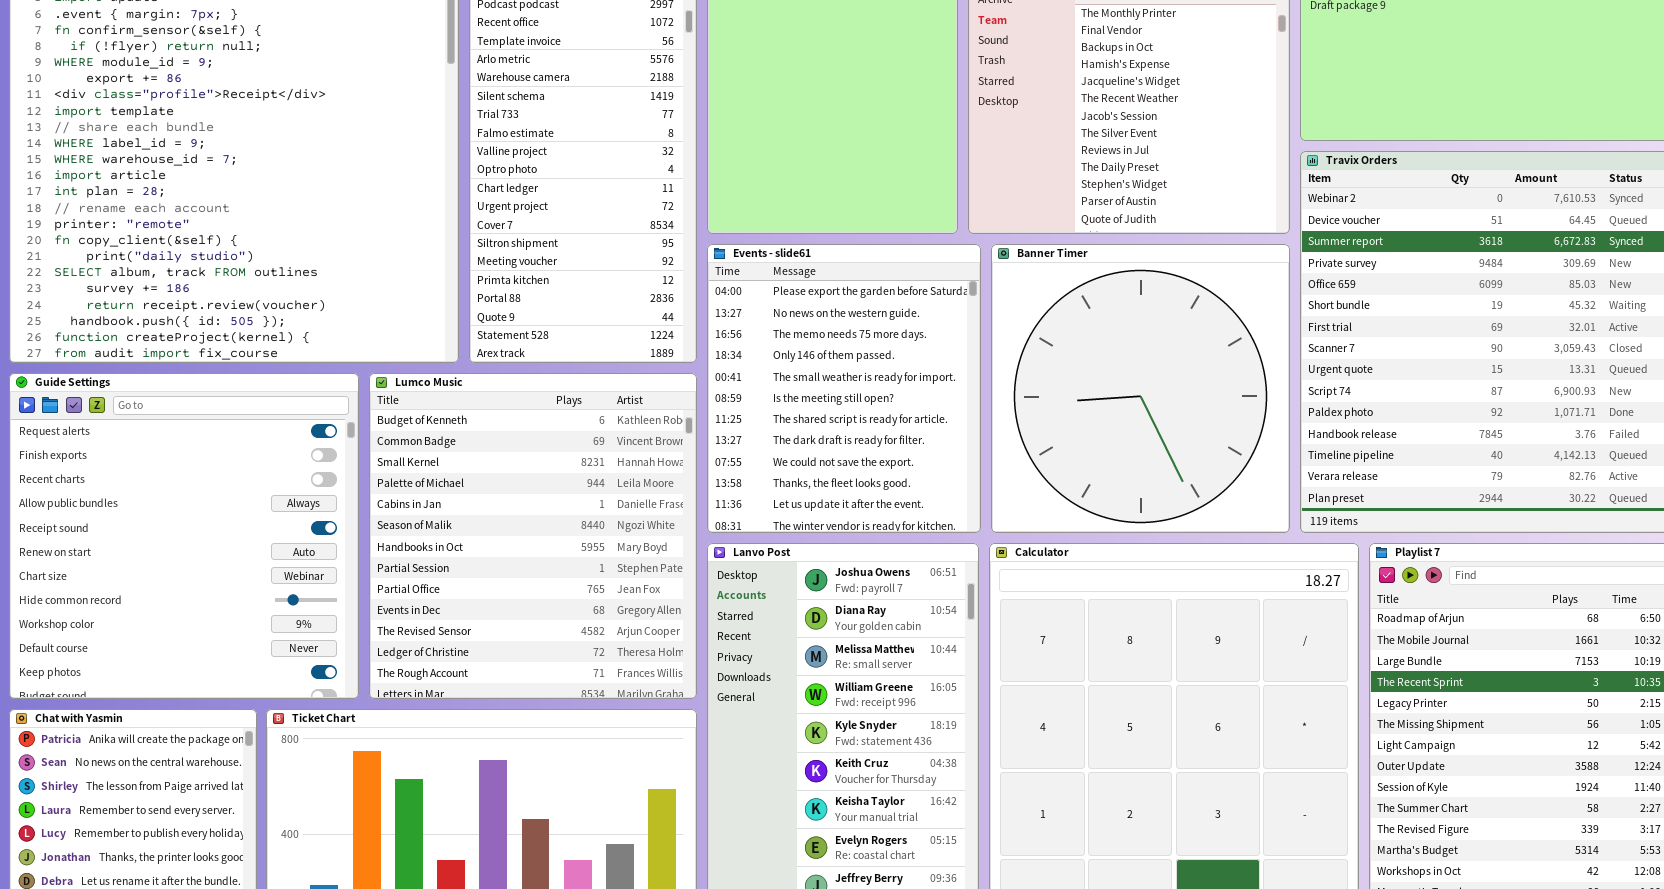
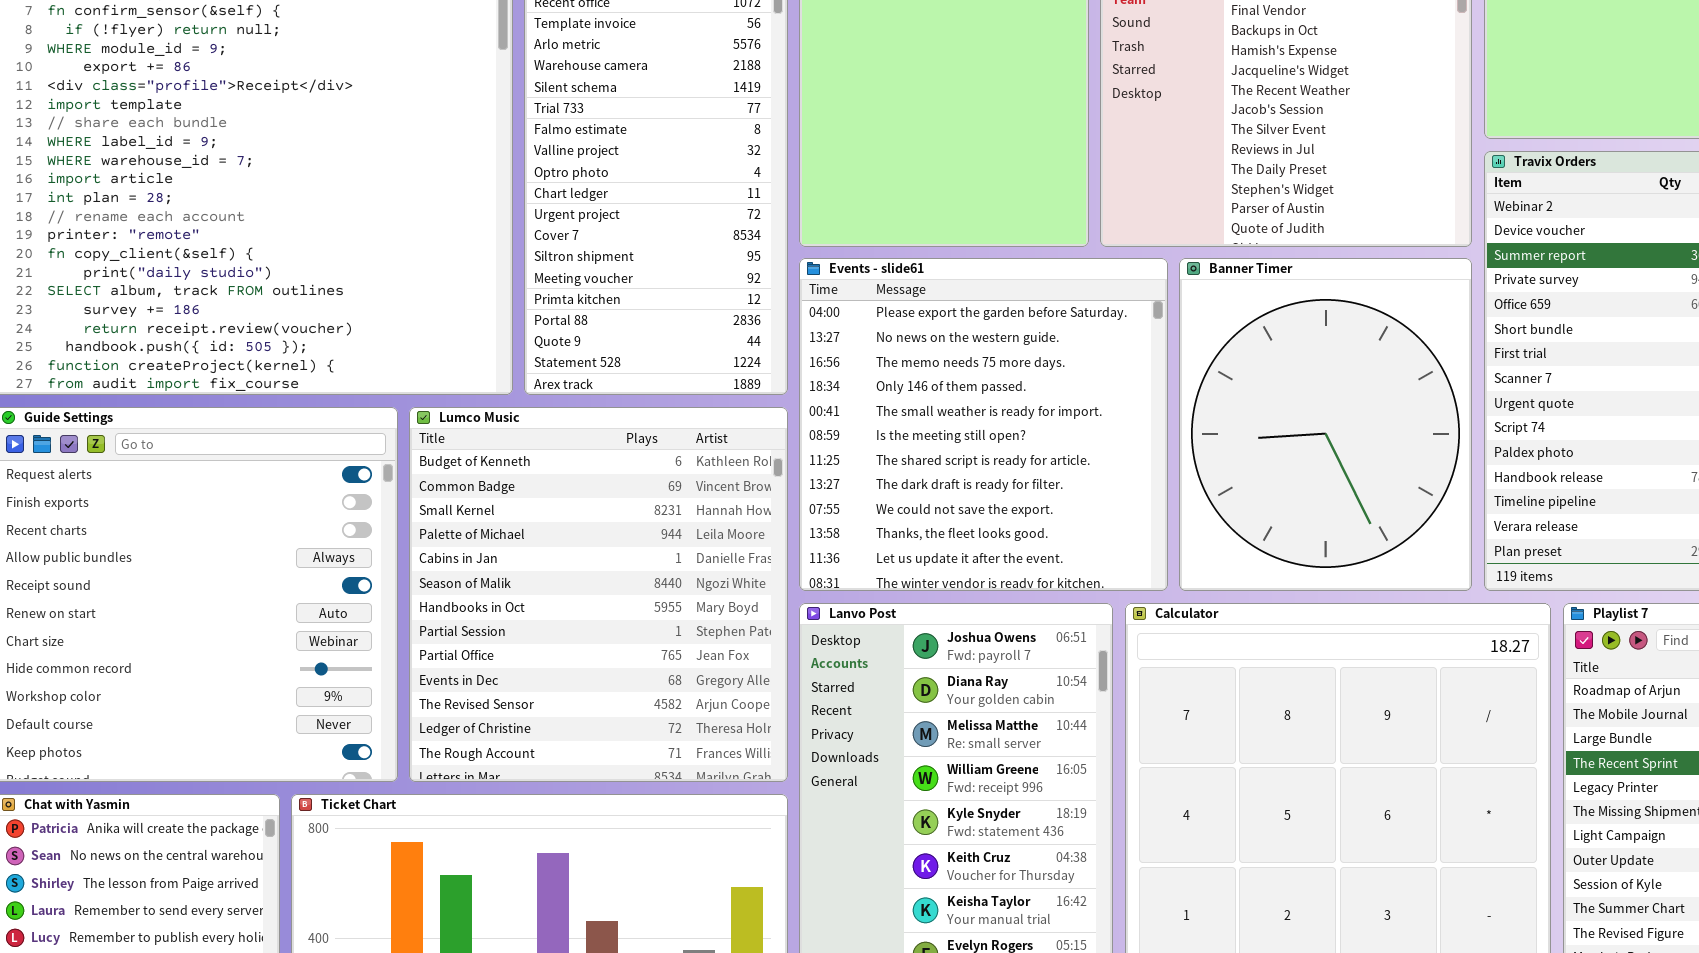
Events - slide61: [707,244,981,533] -> [799,258,1168,591], resized
Banner Timer: [991,244,1290,533] -> [1179,258,1472,591], resized

